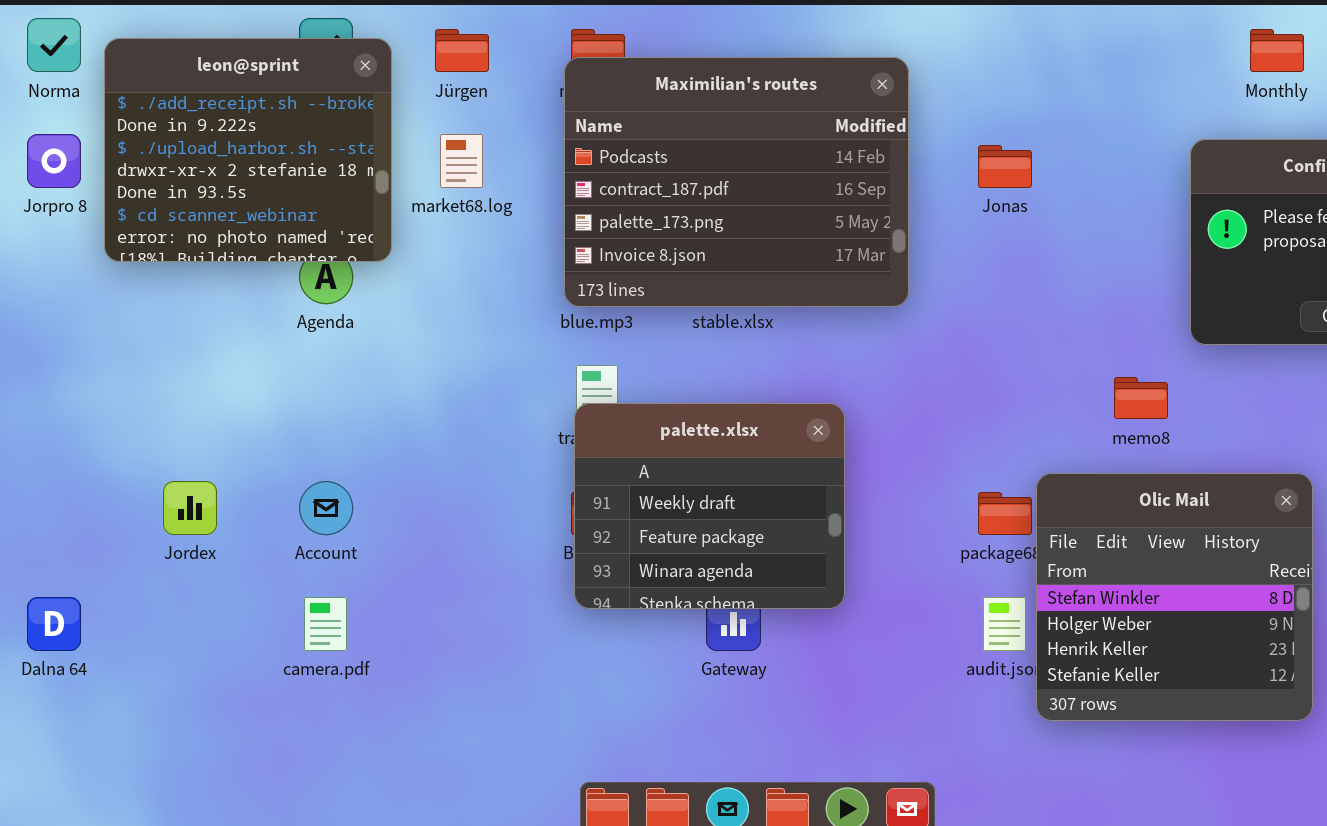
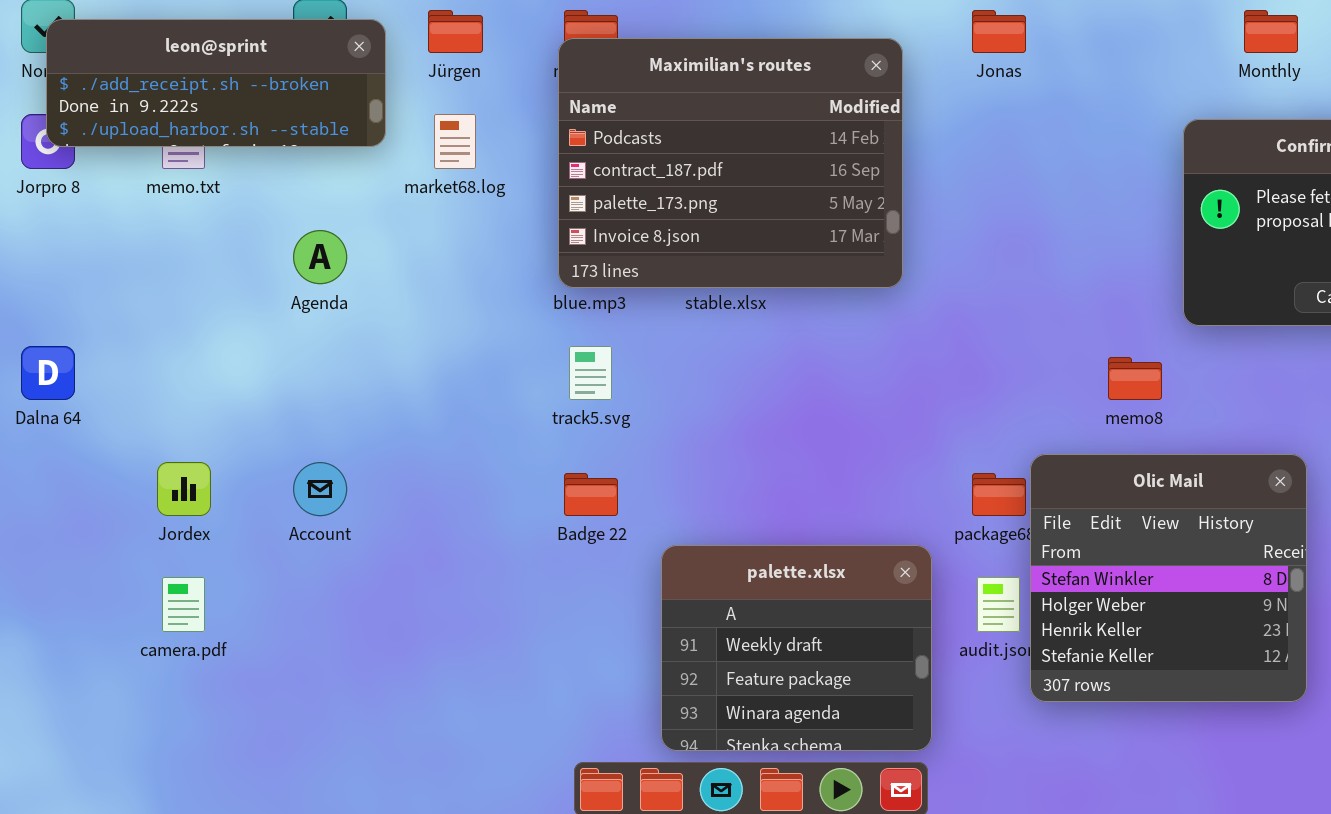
leon@sprint: [104,38,392,262] -> [46,19,386,147], resized
Jonas: [978,145,1032,188] -> [972,10,1026,53], moved
palette.xlsx: [574,403,845,609] -> [661,545,932,751], moved
Dalna 64: [27,597,81,651] -> [21,346,75,400], moved
camera.pdf: [304,597,347,651] -> [162,577,205,632], moved

